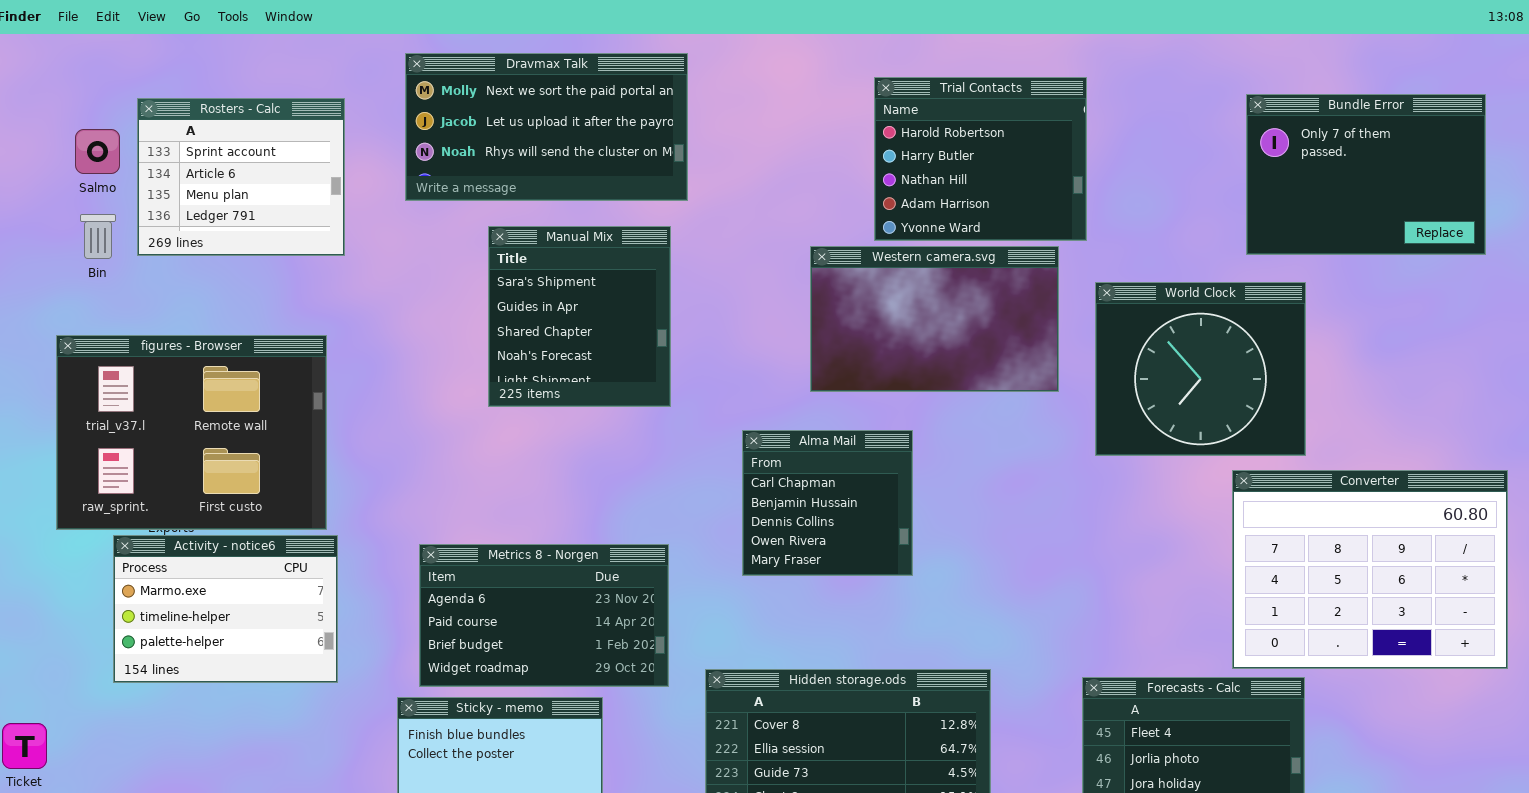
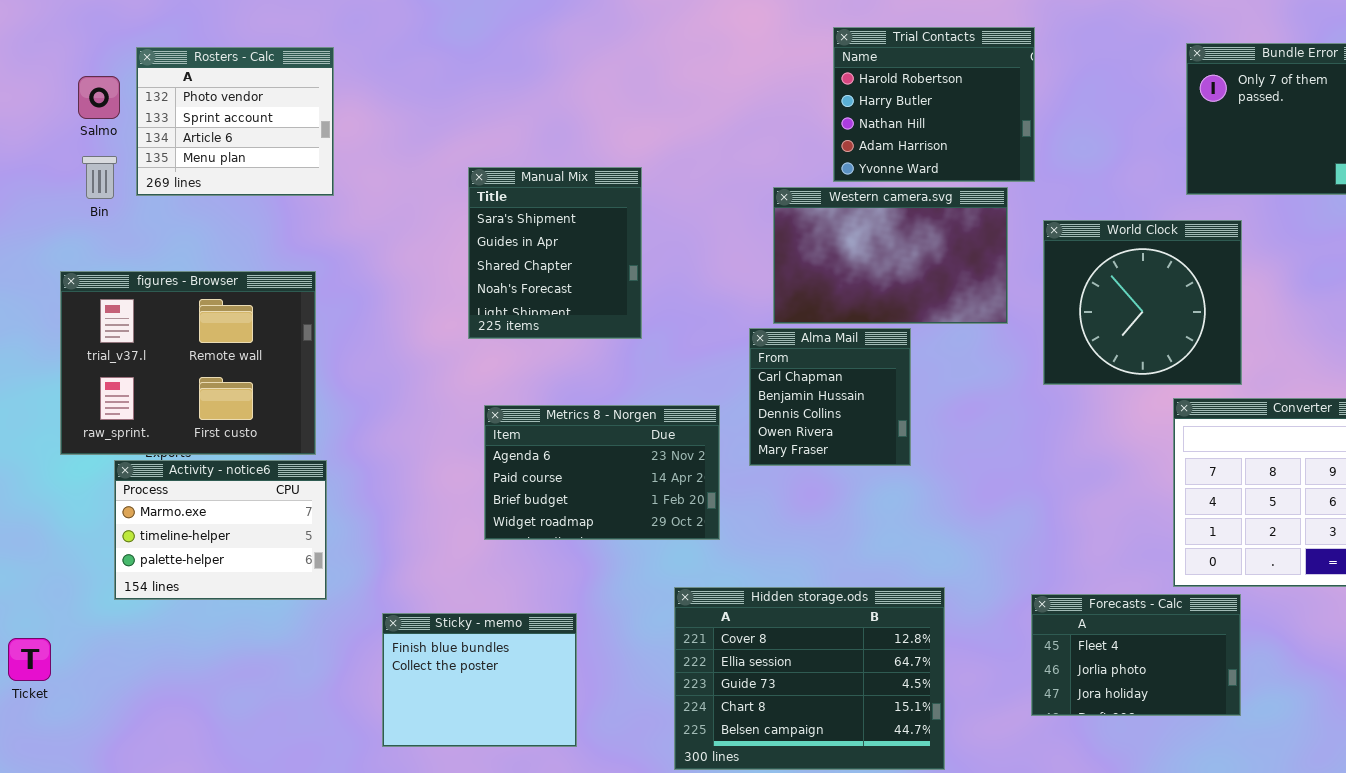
Dravmax Talk: [405,53,688,201] -> none, closed
Rosters - Calc: [137,98,345,256] -> [136,47,334,196], scrolled up 1 row
Alma Mail: [742,430,913,576] -> [749,328,911,466], moved
Metrics 8 - Norgen: [419,544,669,687] -> [484,405,720,540], moved

